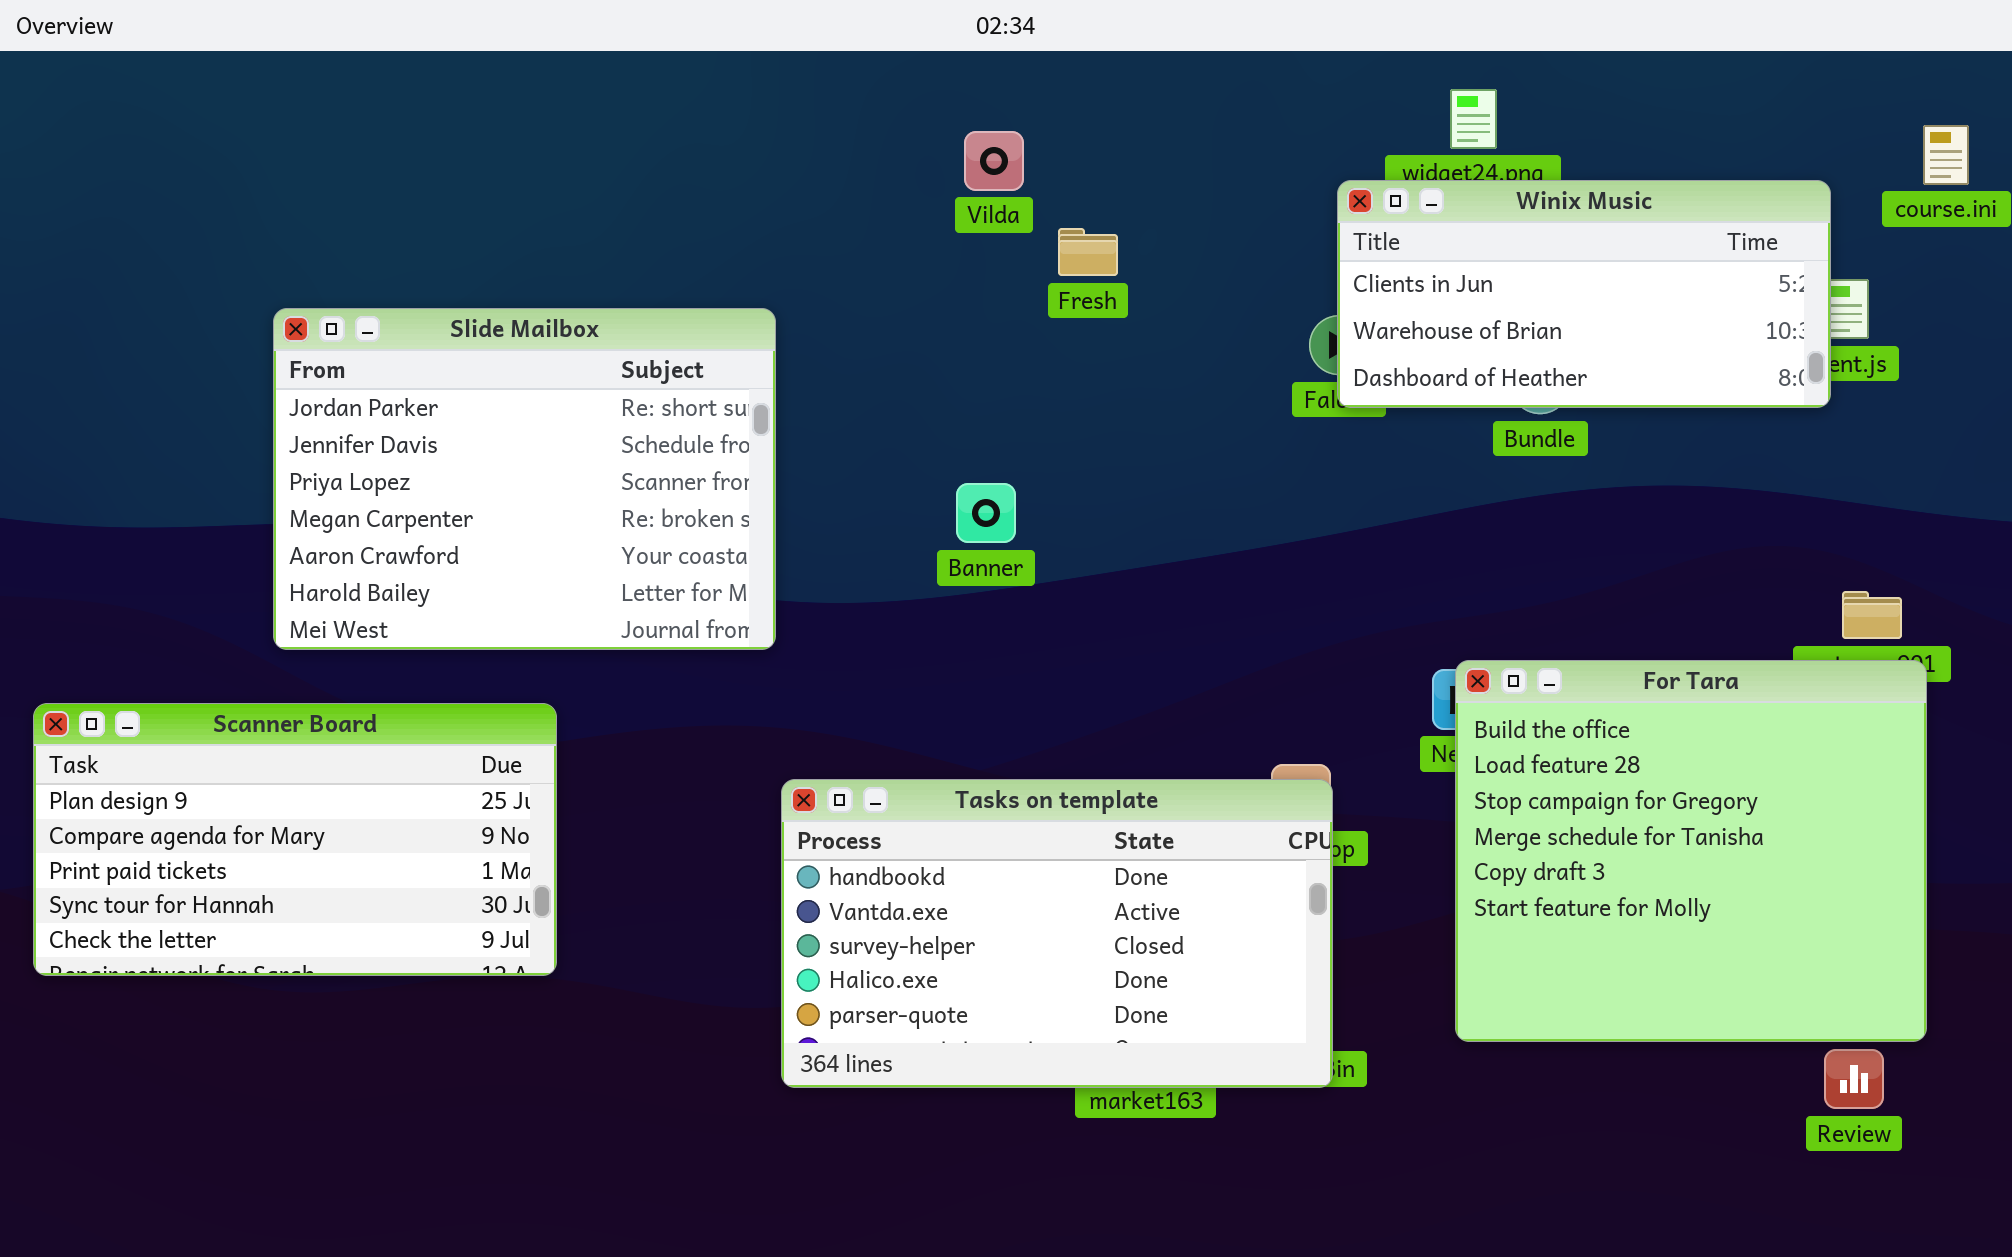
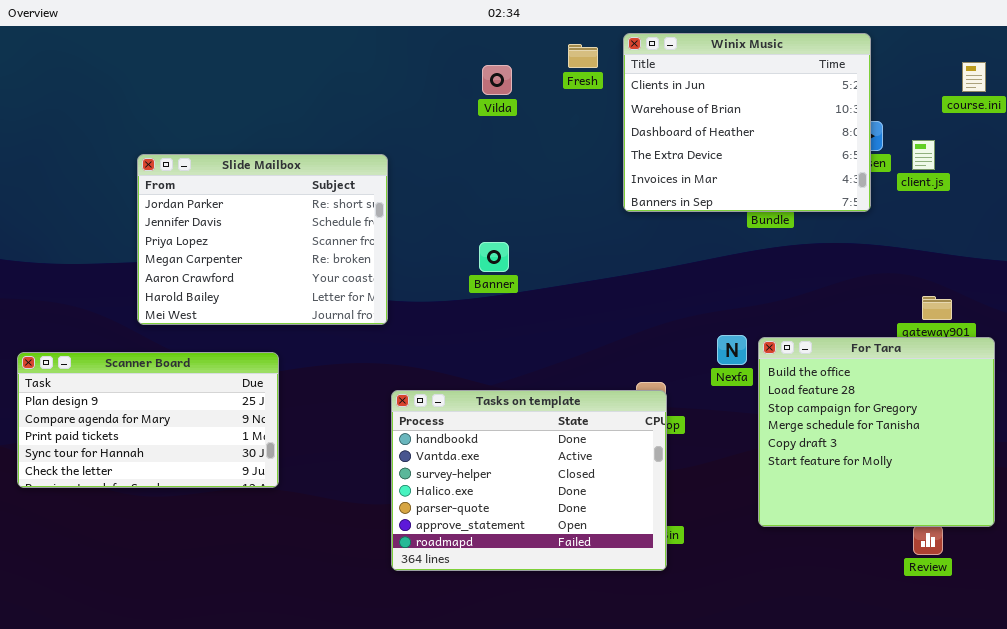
Winix Music: [1337,180,1831,408] -> [623,33,871,212], moved, resized
Fresh: [1058,228,1118,276] -> [568,44,598,68], moved
For Tara: [1455,660,1927,1042] -> [758,337,995,527], moved
Tasks on template: [781,779,1333,1088] -> [391,390,667,571], resized

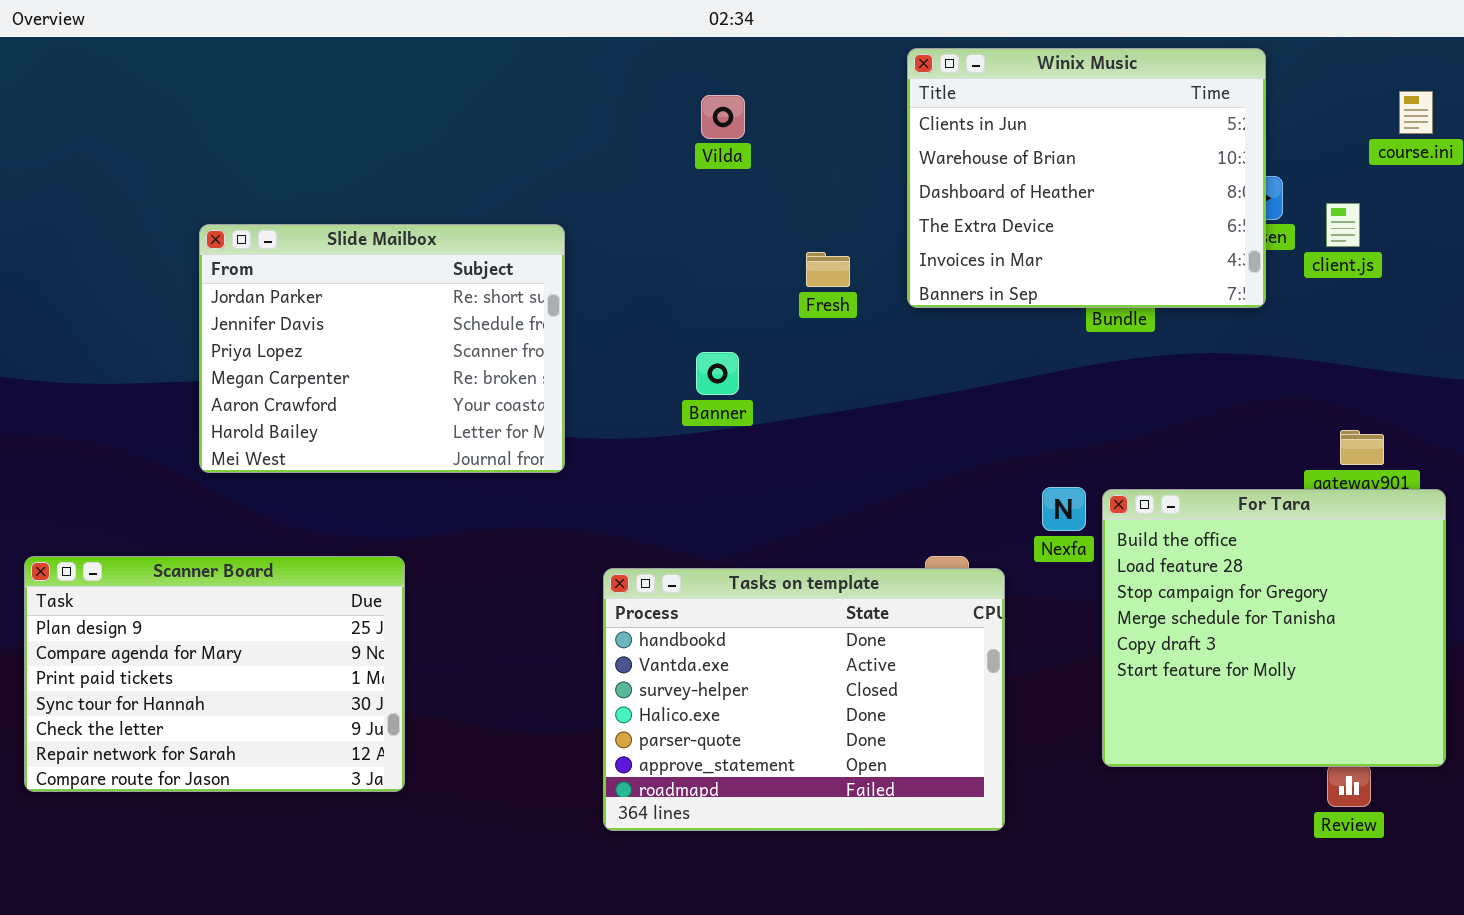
Fresh: [568,44,598,68] -> [806,252,850,287], moved
Scanner Board: [17,352,279,488] -> [24,556,405,792], moved, resized
Tasks on template: [391,390,667,571] -> [603,568,1005,831], moved

